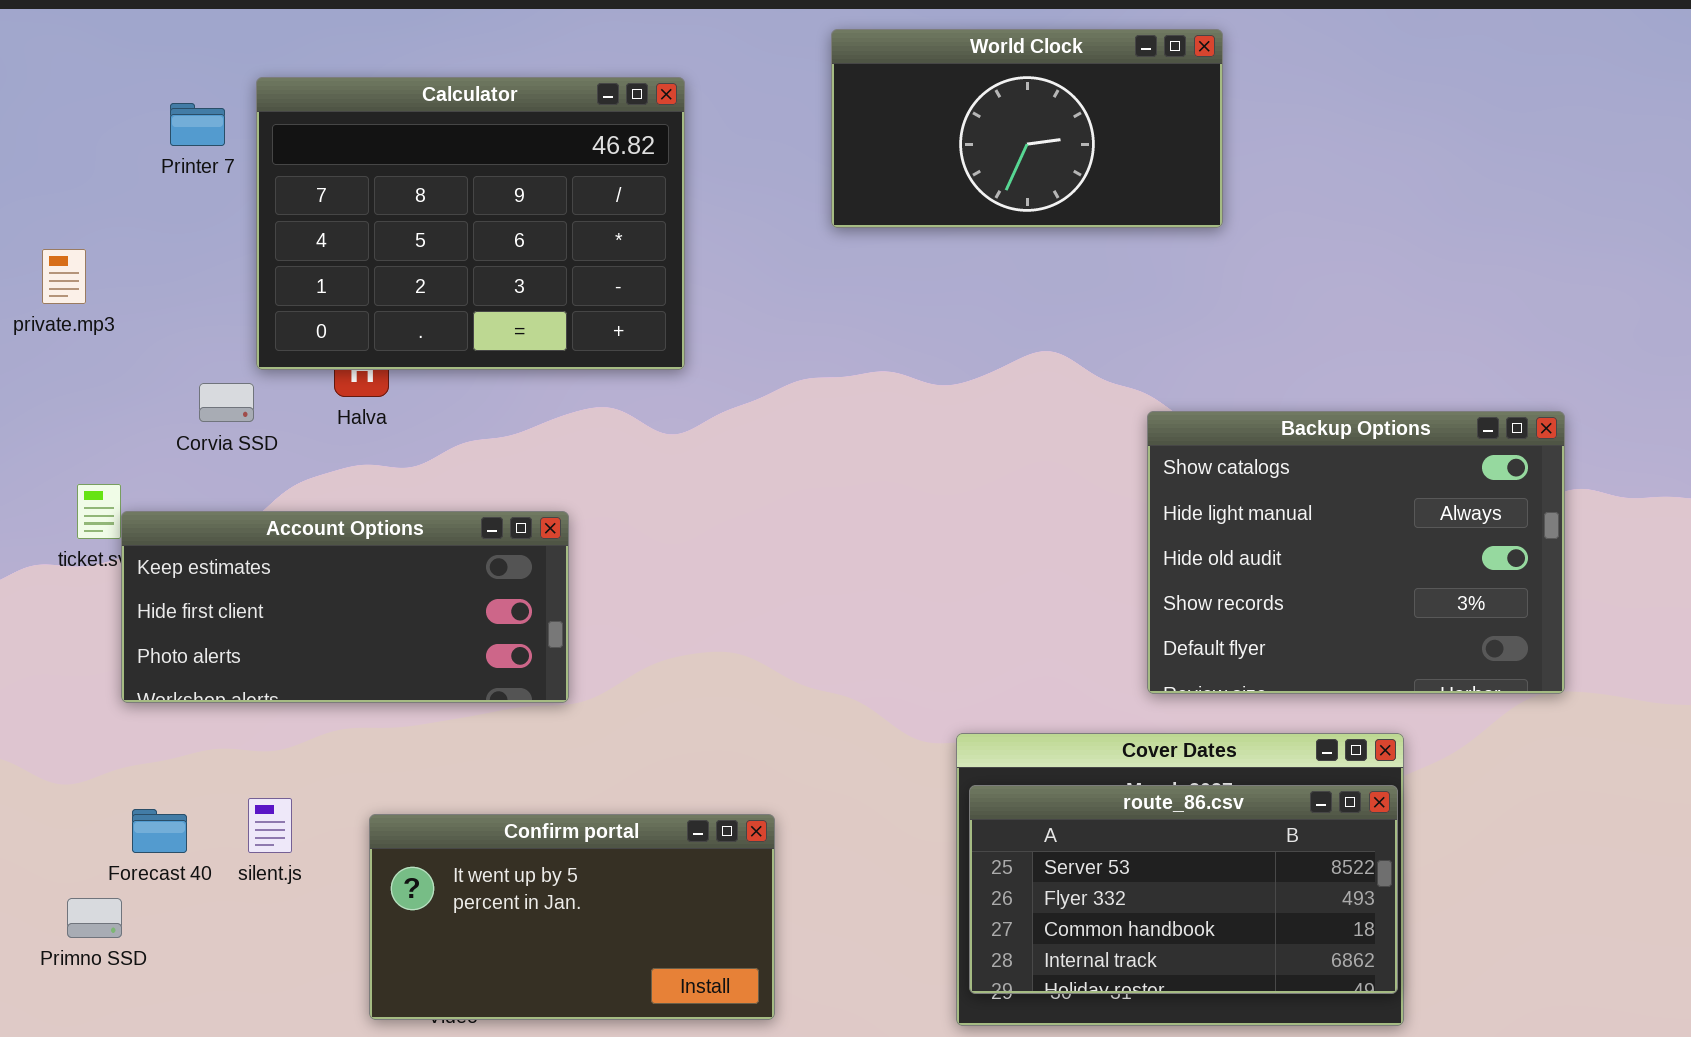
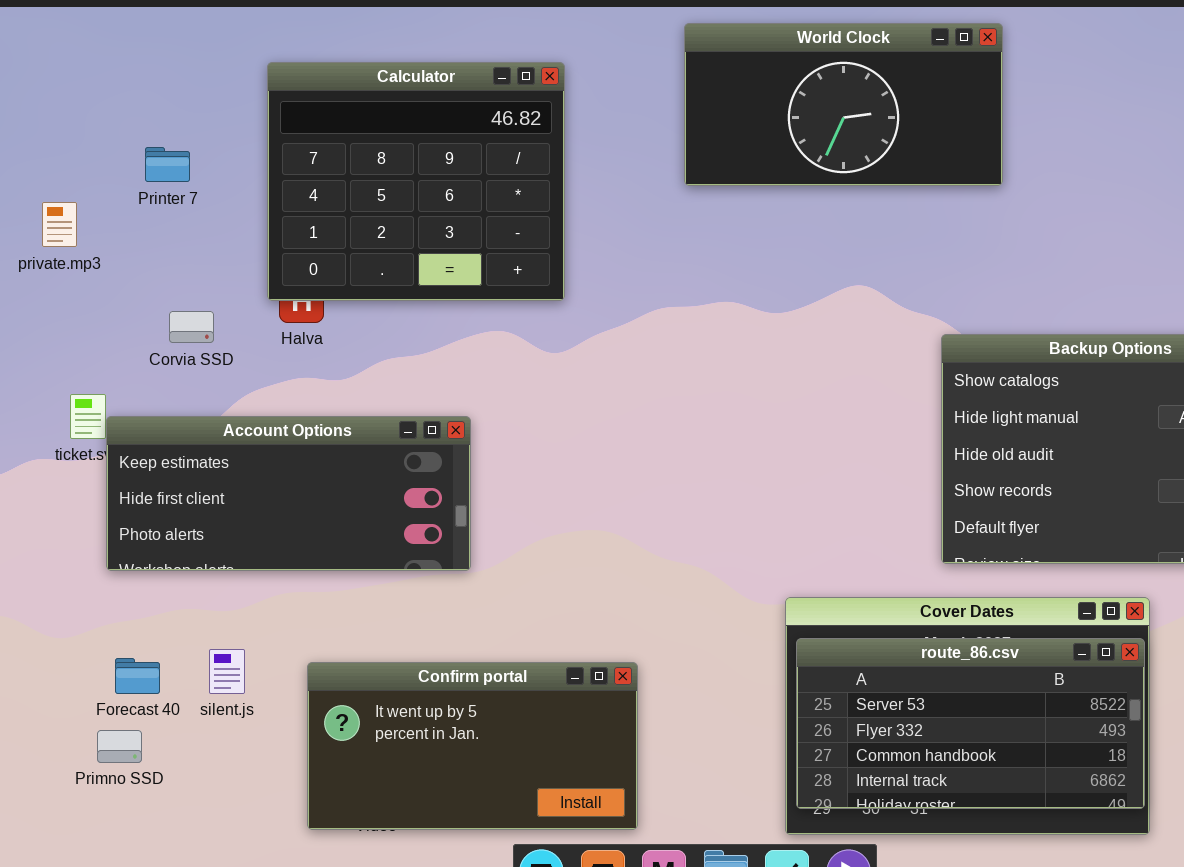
Calculator: [256,77,685,370] -> [267,62,565,301], resized
Printer 7: [170,103,225,146] -> [145,147,190,182], moved
Primno SSD: [67,898,122,938] -> [97,730,142,763], moved

